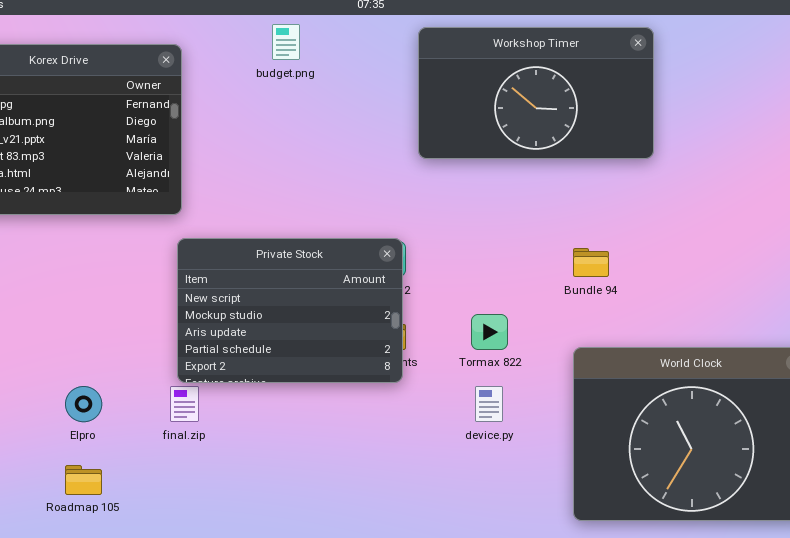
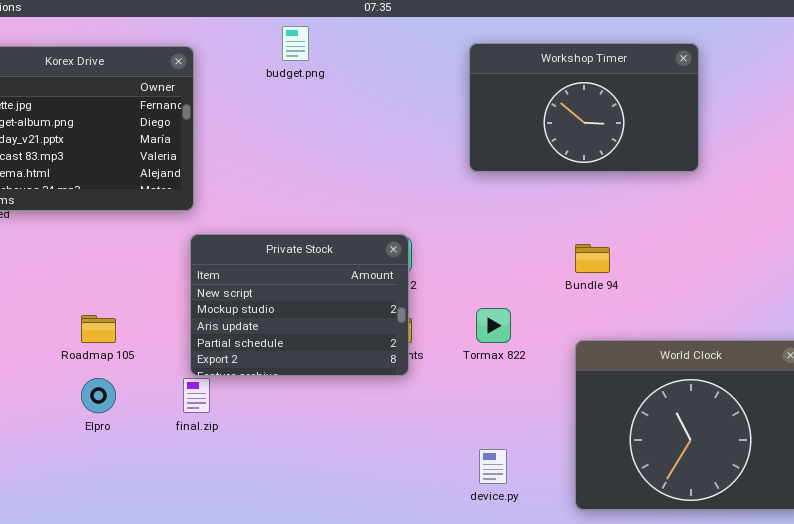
Workshop Timer: [418,27,654,159] -> [469,43,699,172], moved
device.py: [475,386,503,422] -> [479,449,507,484], moved
Roadmap 105: [65,465,102,495] -> [81,315,116,343], moved

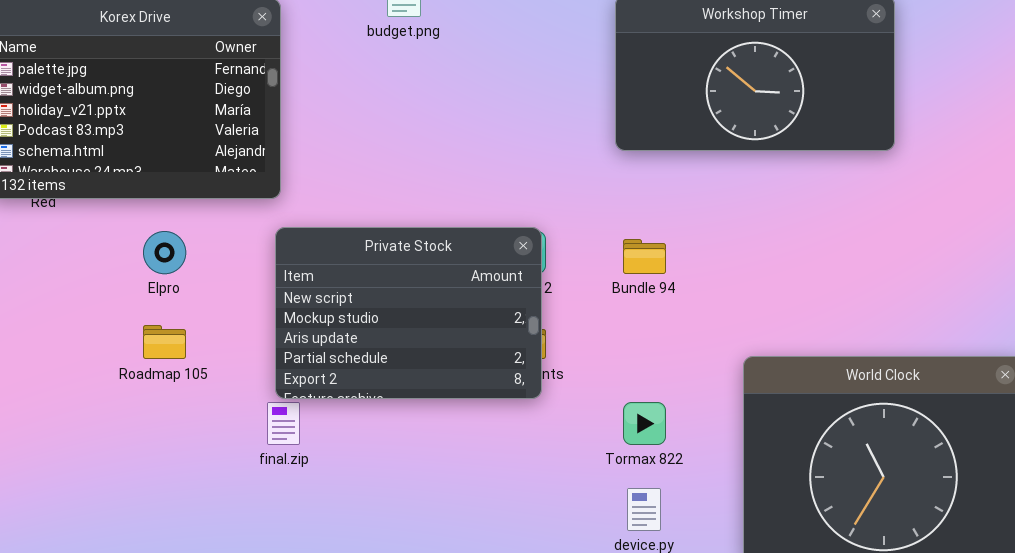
Bundle 94: [575,244,610,273] -> [623,239,666,274], moved
Tormax 822: [476,308,511,343] -> [623,402,666,445], moved
Elpro: [81,378,116,413] -> [143,231,186,274], moved

